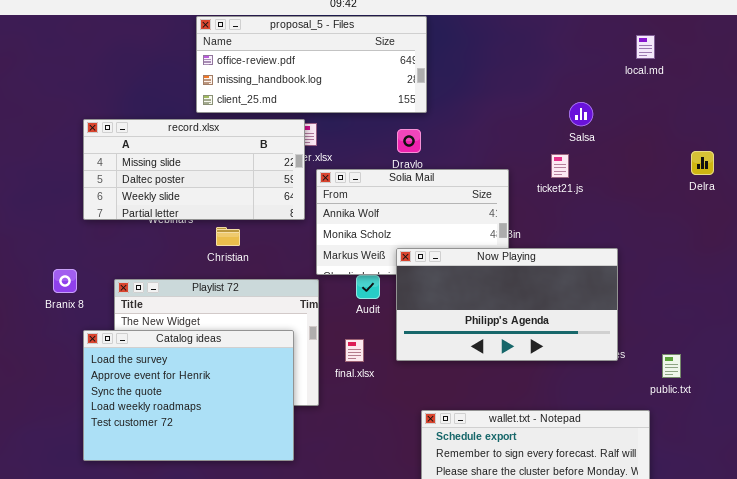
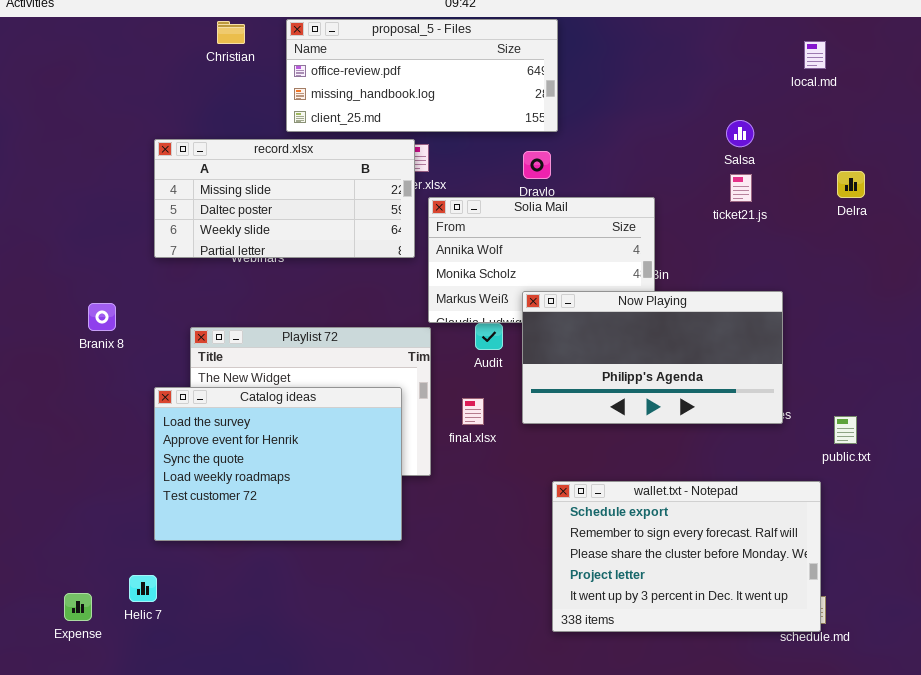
Delra: [691,151,714,175] -> [837,171,865,198], moved
ticket21.js: [551,154,569,178] -> [730,174,752,202], moved
Christian: [216,227,240,246] -> [217,21,245,44], moved
Branix 8: [53,269,77,293] -> [88,303,116,331], moved

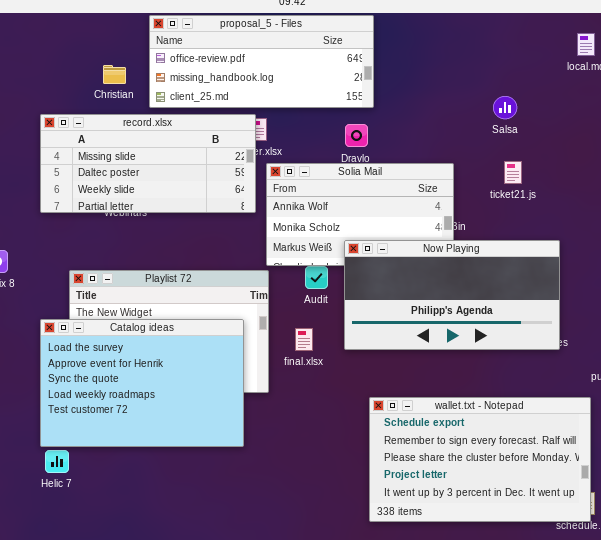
Christian: [217,21,245,44] -> [103,65,126,84], moved
Salsa: [726,120,754,147] -> [493,96,517,119], moved
ticket21.js: [730,174,752,202] -> [504,161,522,184], moved
Helic 7: [129,575,157,602] -> [45,450,69,473], moved

